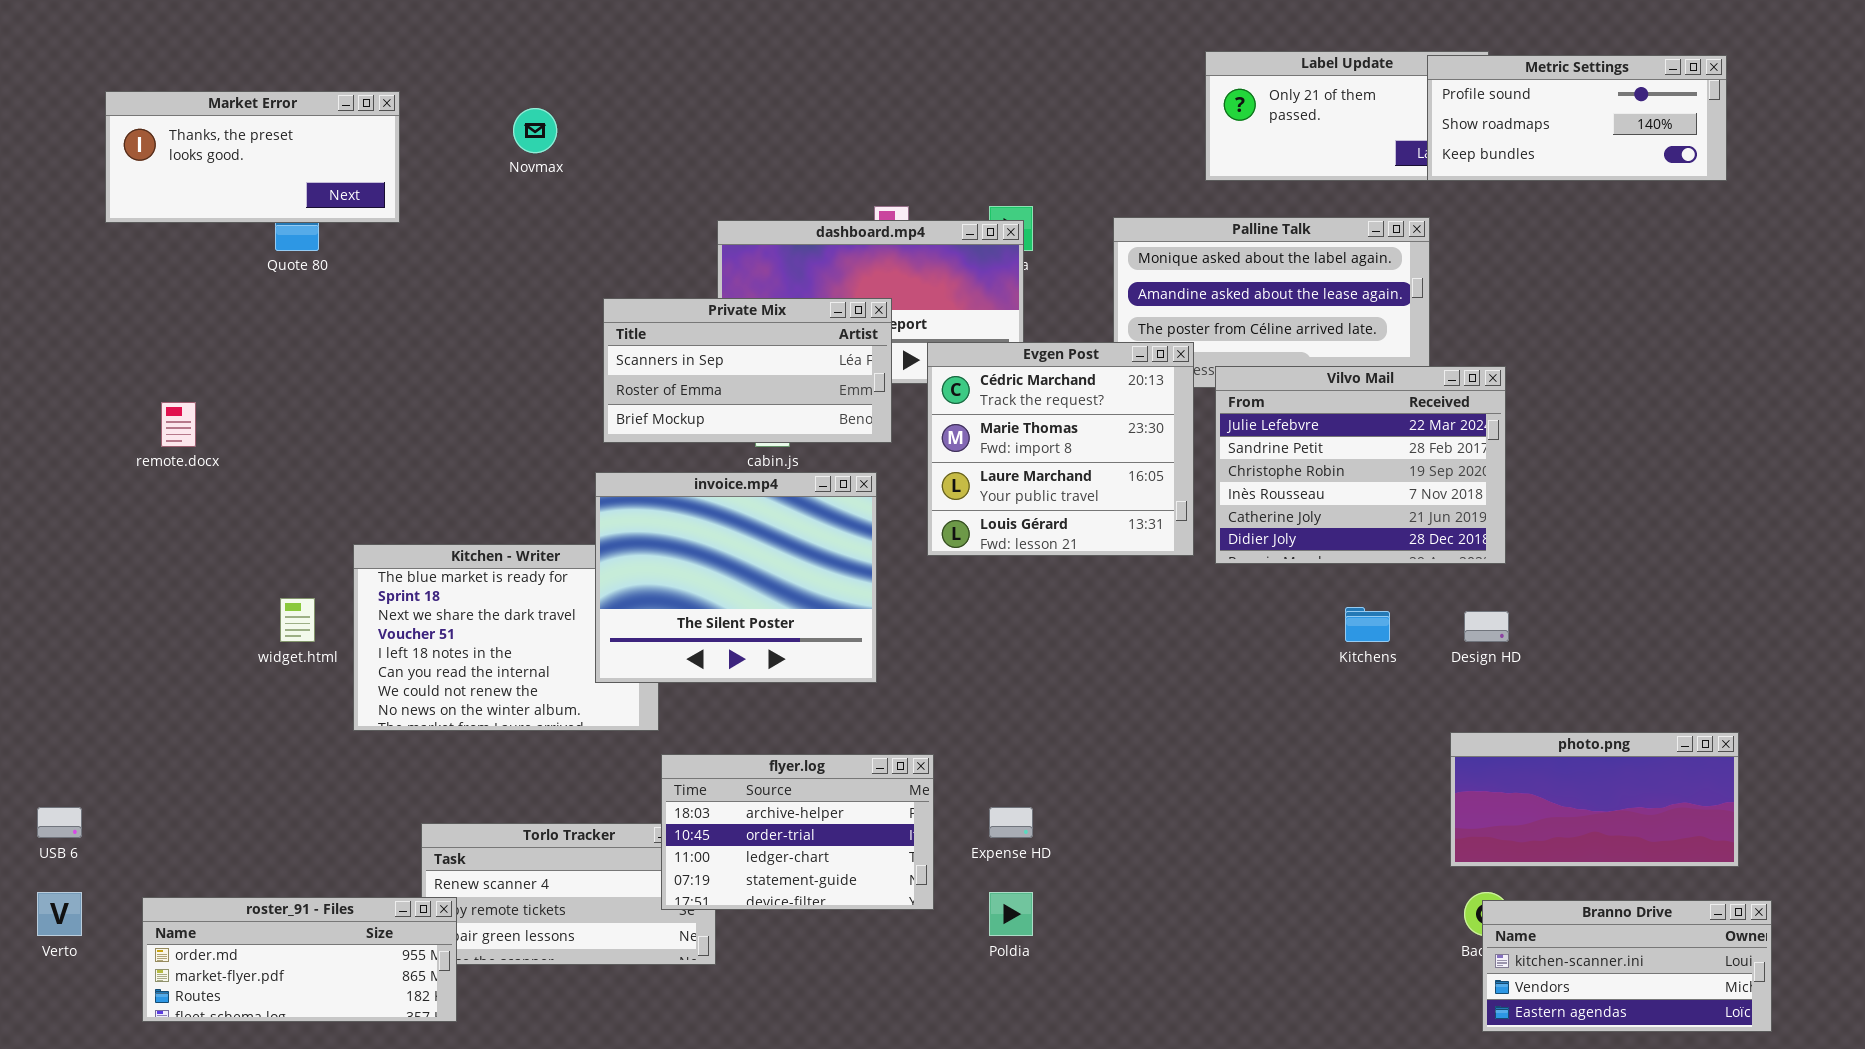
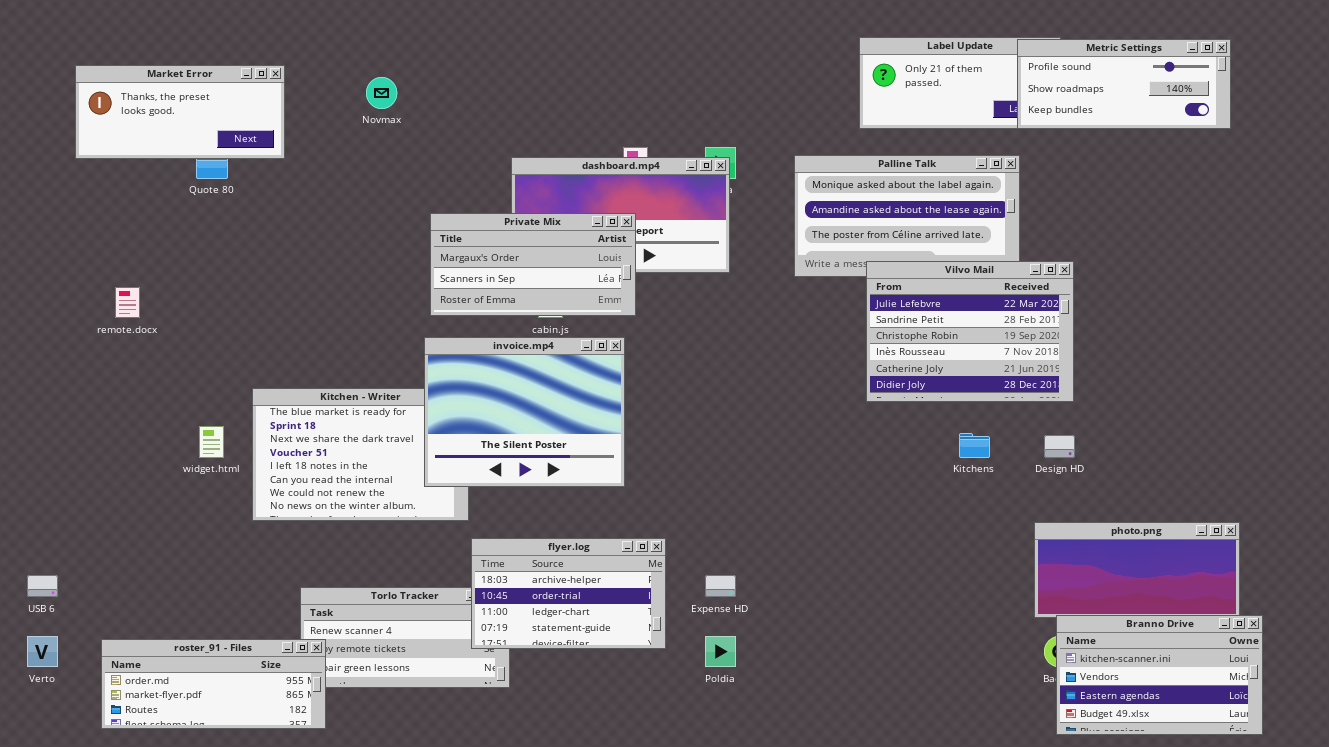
Private Mix: [603,298,892,443] -> [430,213,636,316], scrolled up 1 row
Evgen Post: [927,342,1194,556] -> none, closed
Branno Drive: [1482,900,1772,1032] -> [1056,615,1263,735], resized

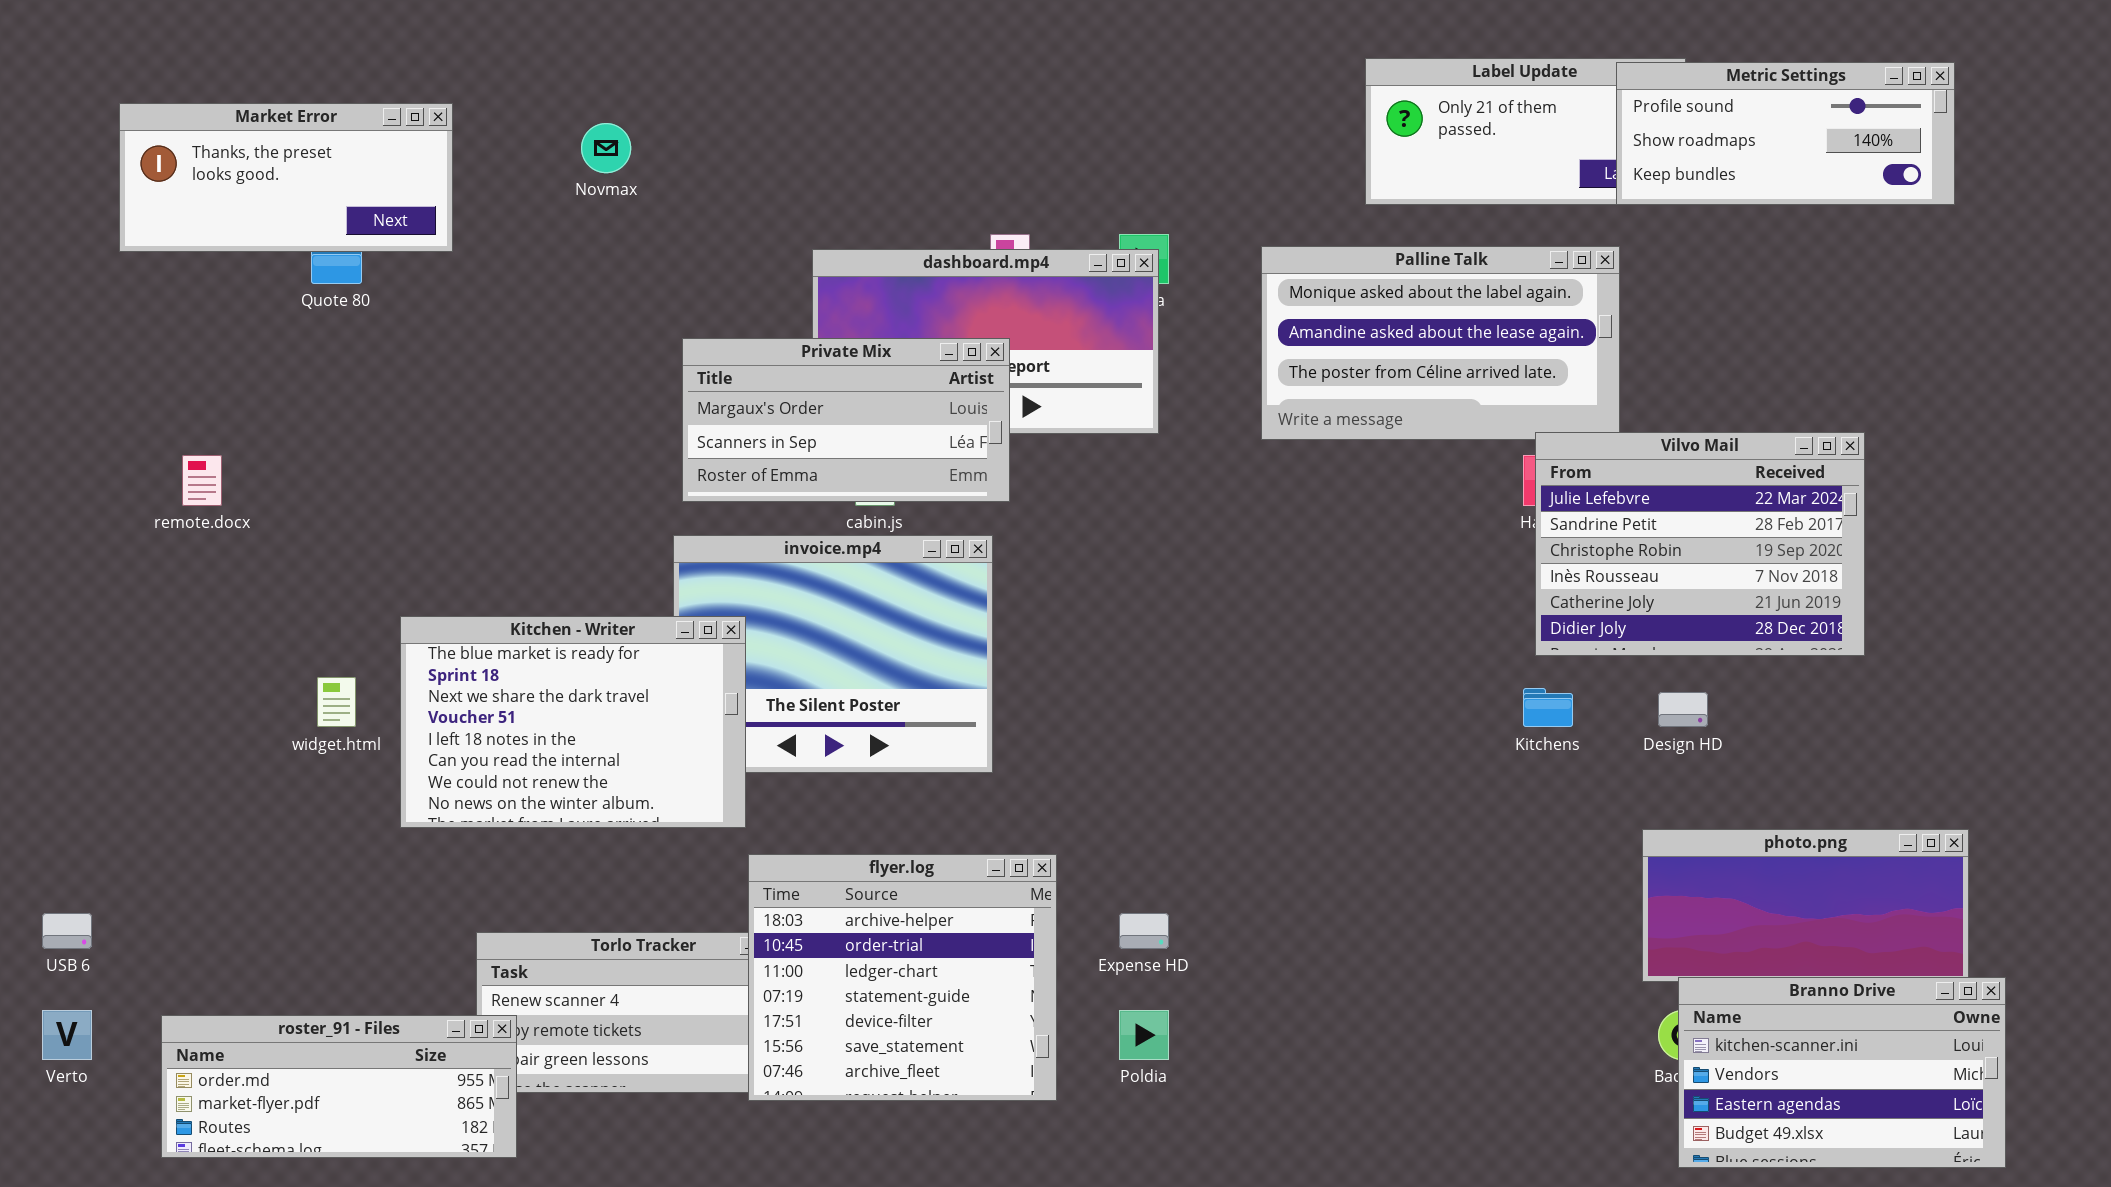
Vilvo Mail: [866,261,1074,402] -> [1535,432,1865,656], moved
Kitchen - Writer: [252,388,469,521] -> [400,616,746,828], raised
flyer.log: [471,538,666,649] -> [748,854,1057,1101], resized

